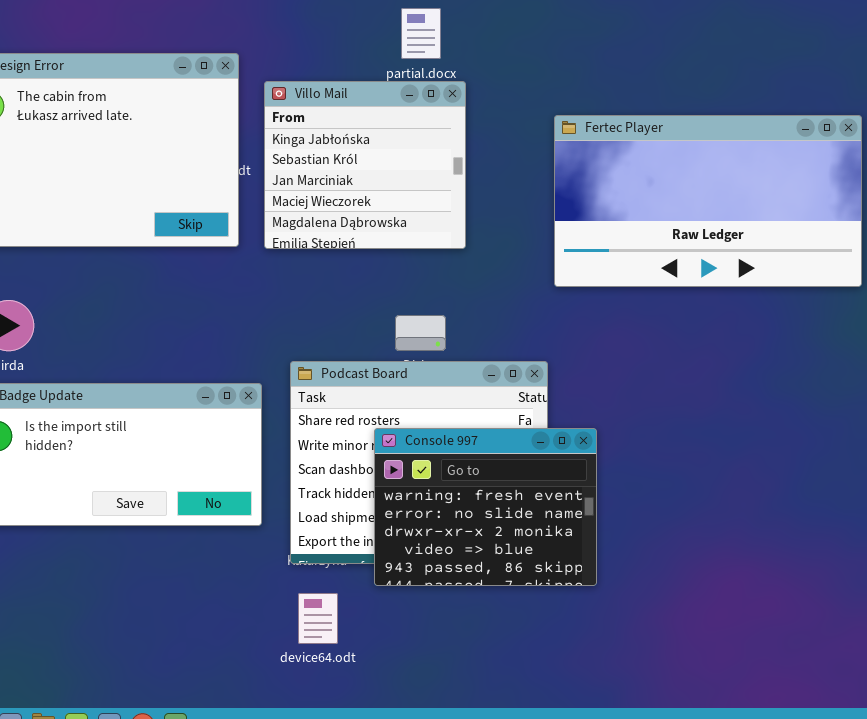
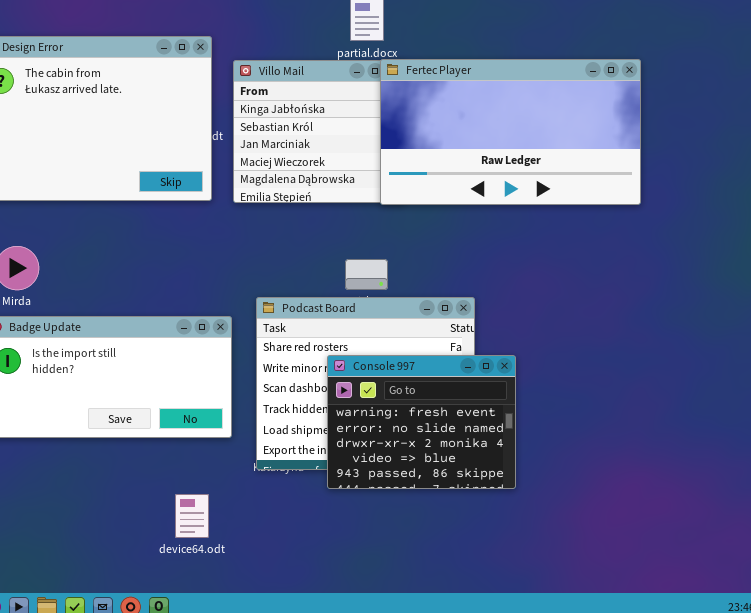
Fertec Player: [554,115,862,287] -> [380,59,641,205], moved
device64.odt: [298,593,338,644] -> [175,494,209,538], moved

